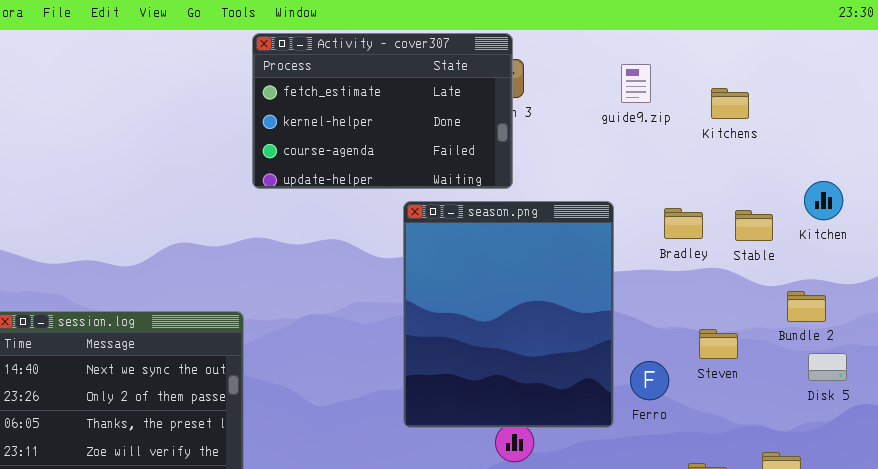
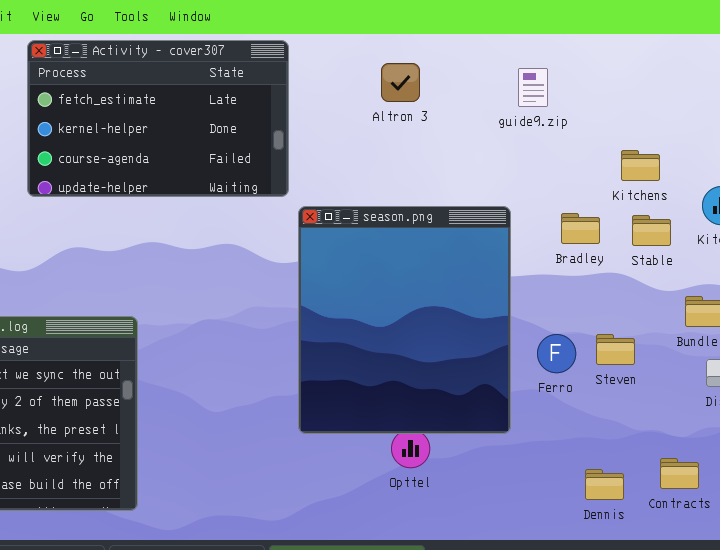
Activity - cover307: [252,33,513,189] -> [27,40,289,197], moved
Kitchens: [711,88,749,119] -> [621,150,660,181], moved
Ferro: [630,361,669,400] -> [537,334,576,373], moved

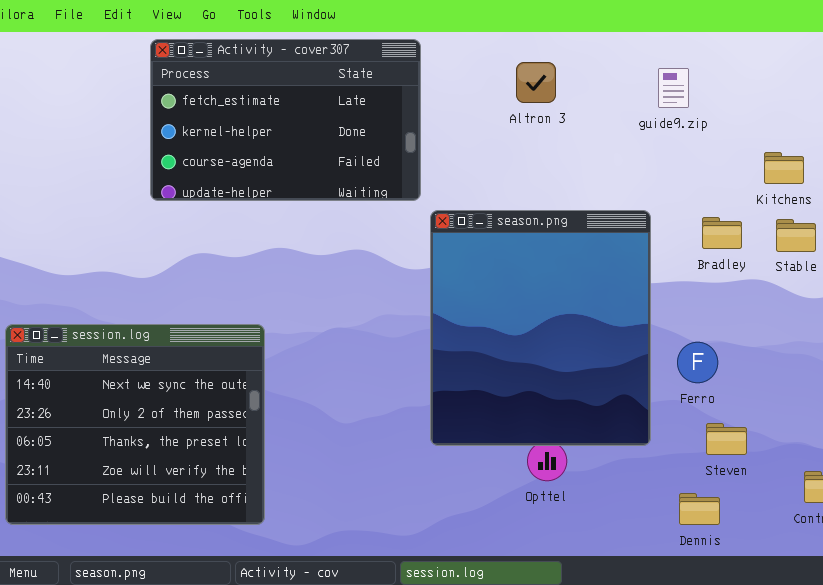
Steven: [596,334,635,365] -> [706,423,747,455], moved
Dennis: [585,469,624,500] -> [679,493,720,525], moved

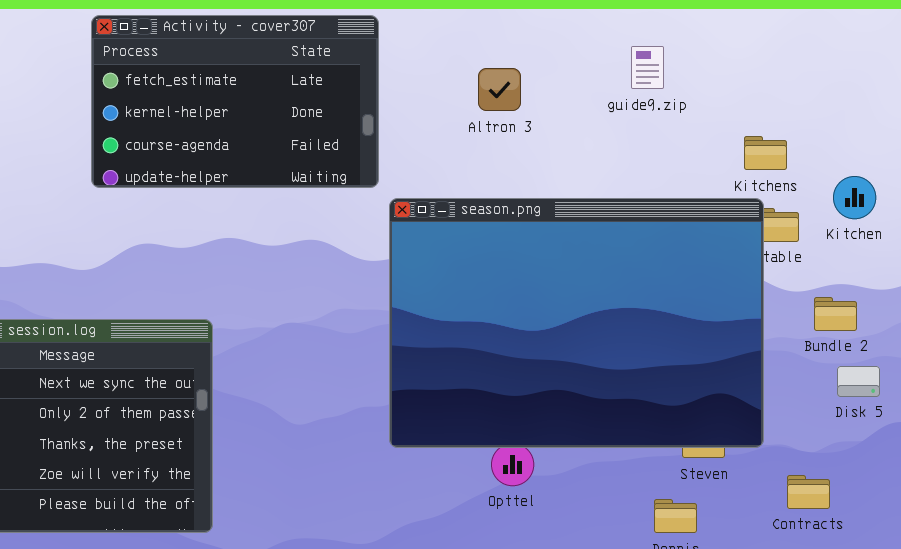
Altron 3: [516,62,556,103] -> [478,68,521,111], moved
season.png: [430,210,651,446] -> [389,198,764,448], resized

